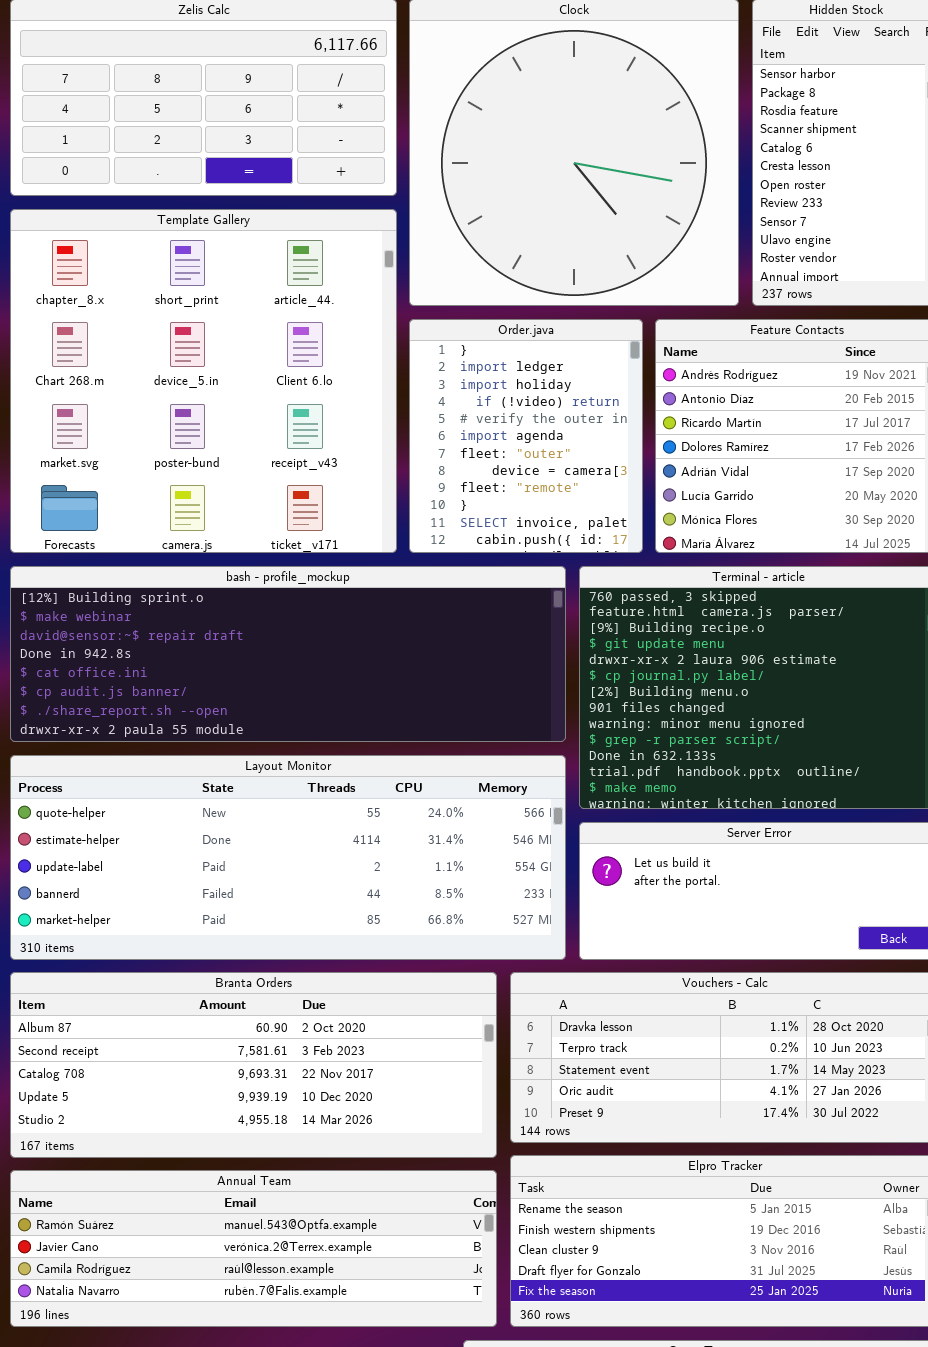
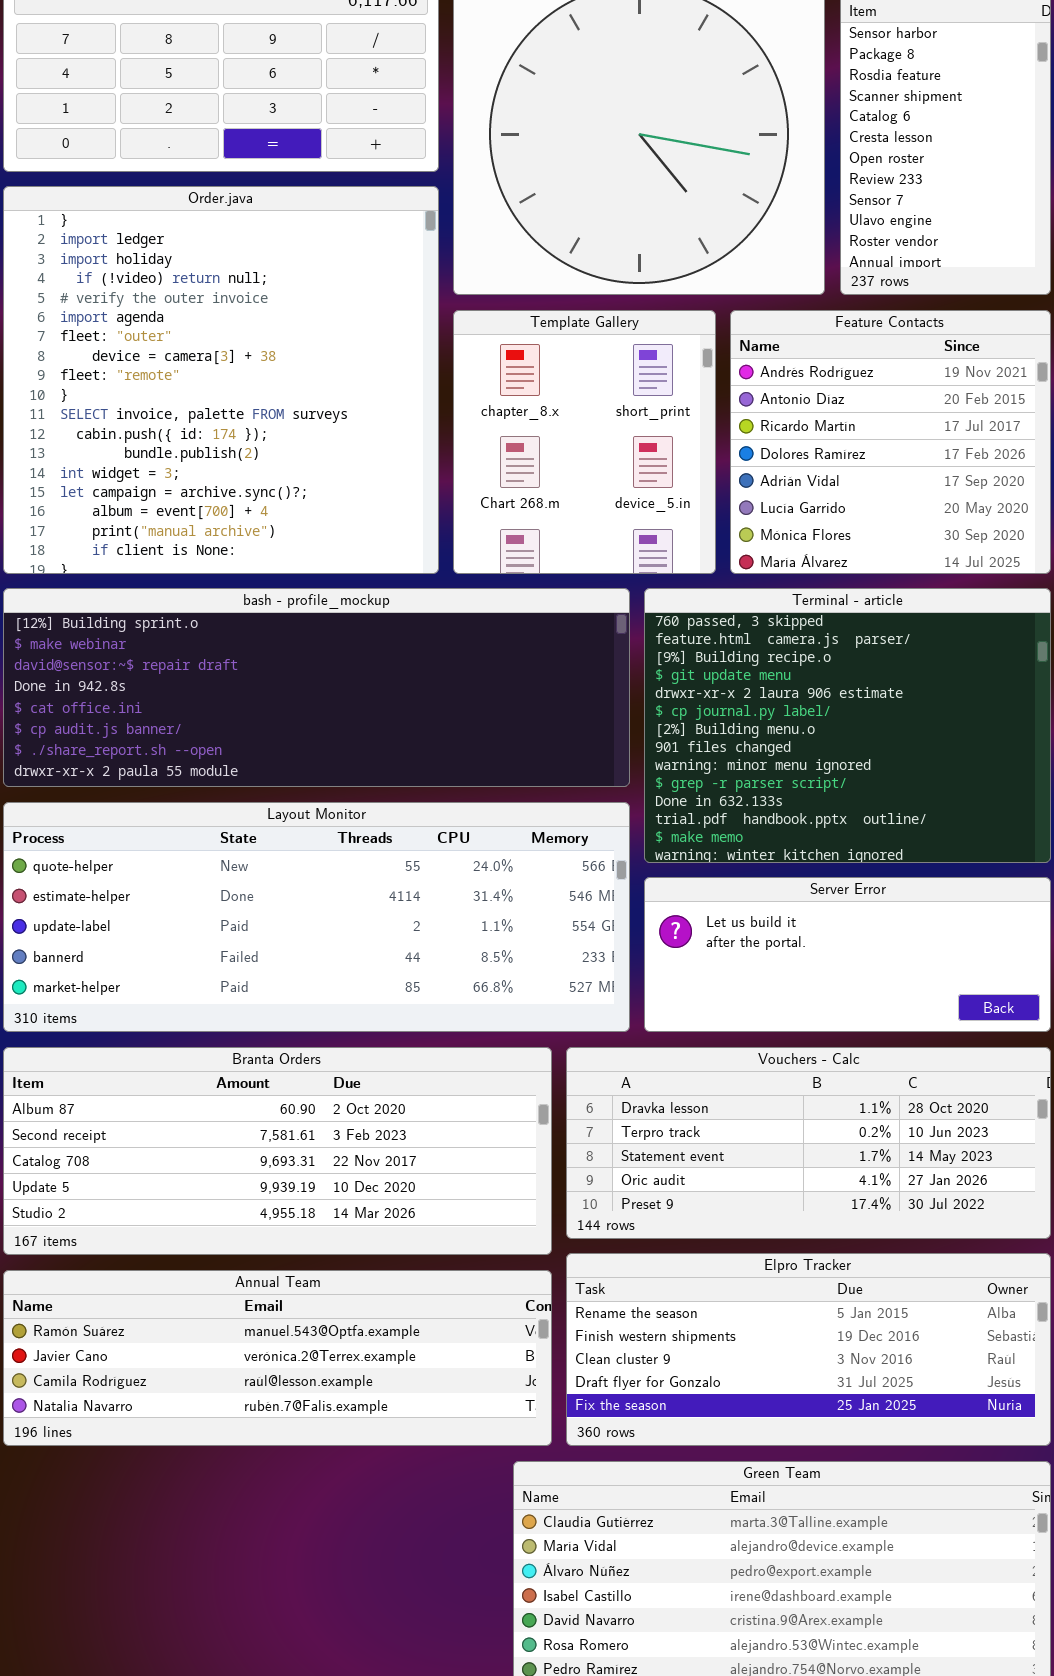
Template Gallery: [10,209,397,553] -> [453,310,716,574], moved, resized
Order.java: [409,319,643,553] -> [3,186,439,574], moved, resized

